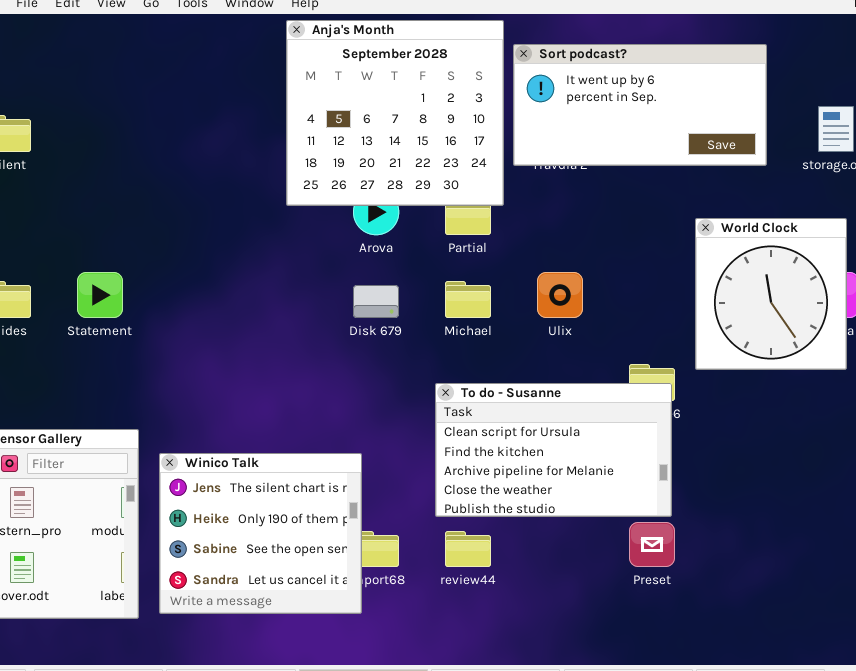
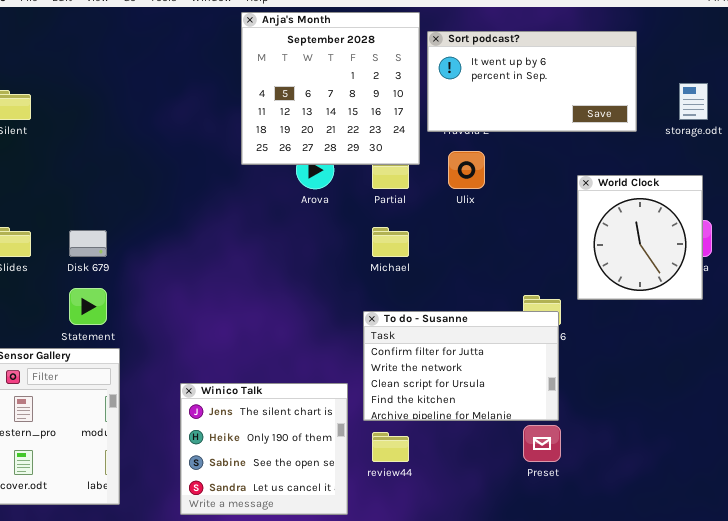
Statement: [77,272,123,318] -> [69,288,107,325], moved
Ulix: [537,272,583,318] -> [448,151,485,189], moved
Disk 679: [353,285,399,318] -> [69,230,107,257], moved
To do - Susanne: [435,383,672,517] -> [363,311,559,421], scrolled up 2 rows
Winico Talk: [159,453,362,614] -> [180,383,348,515], moved

